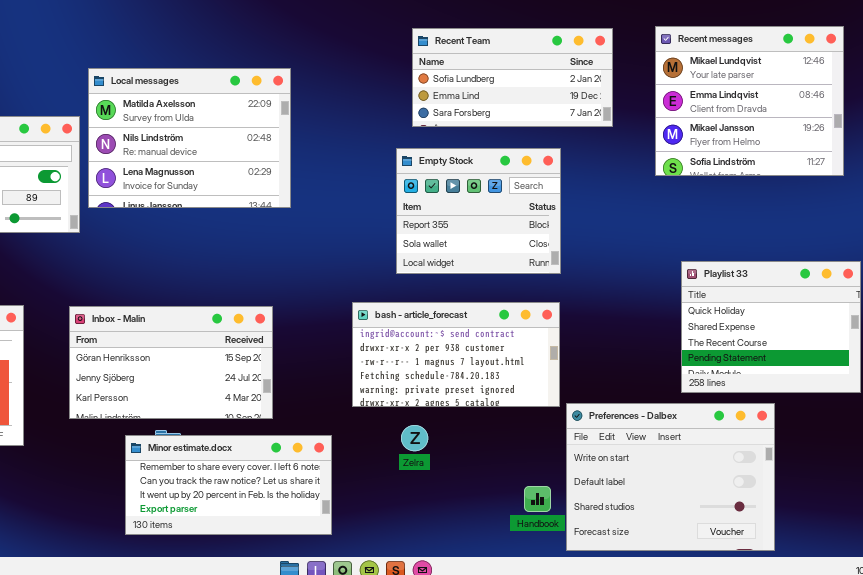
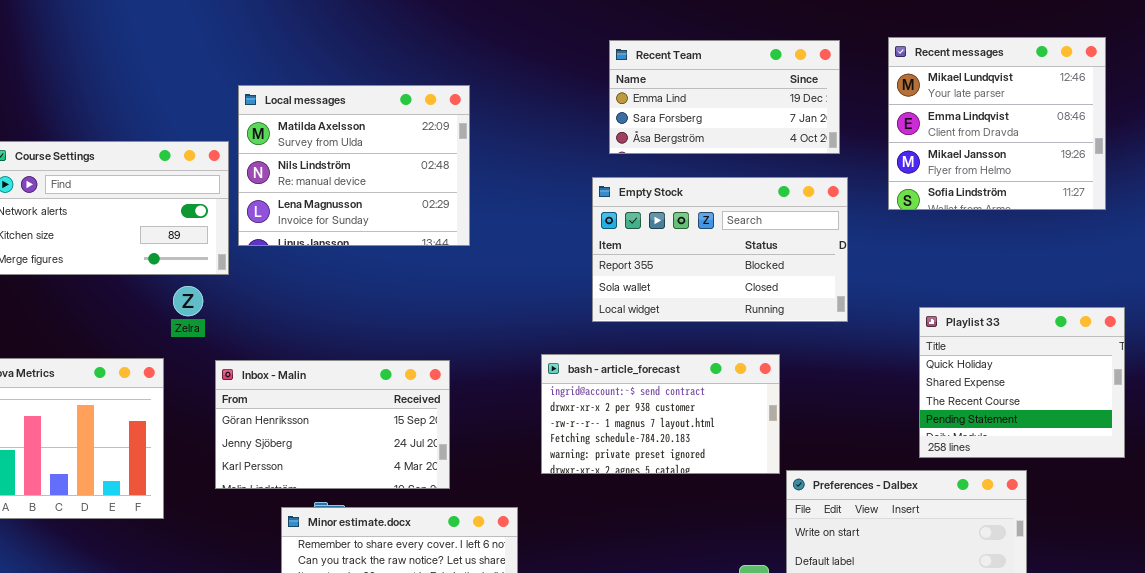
Recent Team: [412,28,613,127] -> [609,40,840,154], scrolled down 1 row
Empty Stock: [396,148,561,274] -> [592,177,848,322], resized
Zelra: [401,425,428,451] -> [173,286,203,316], moved

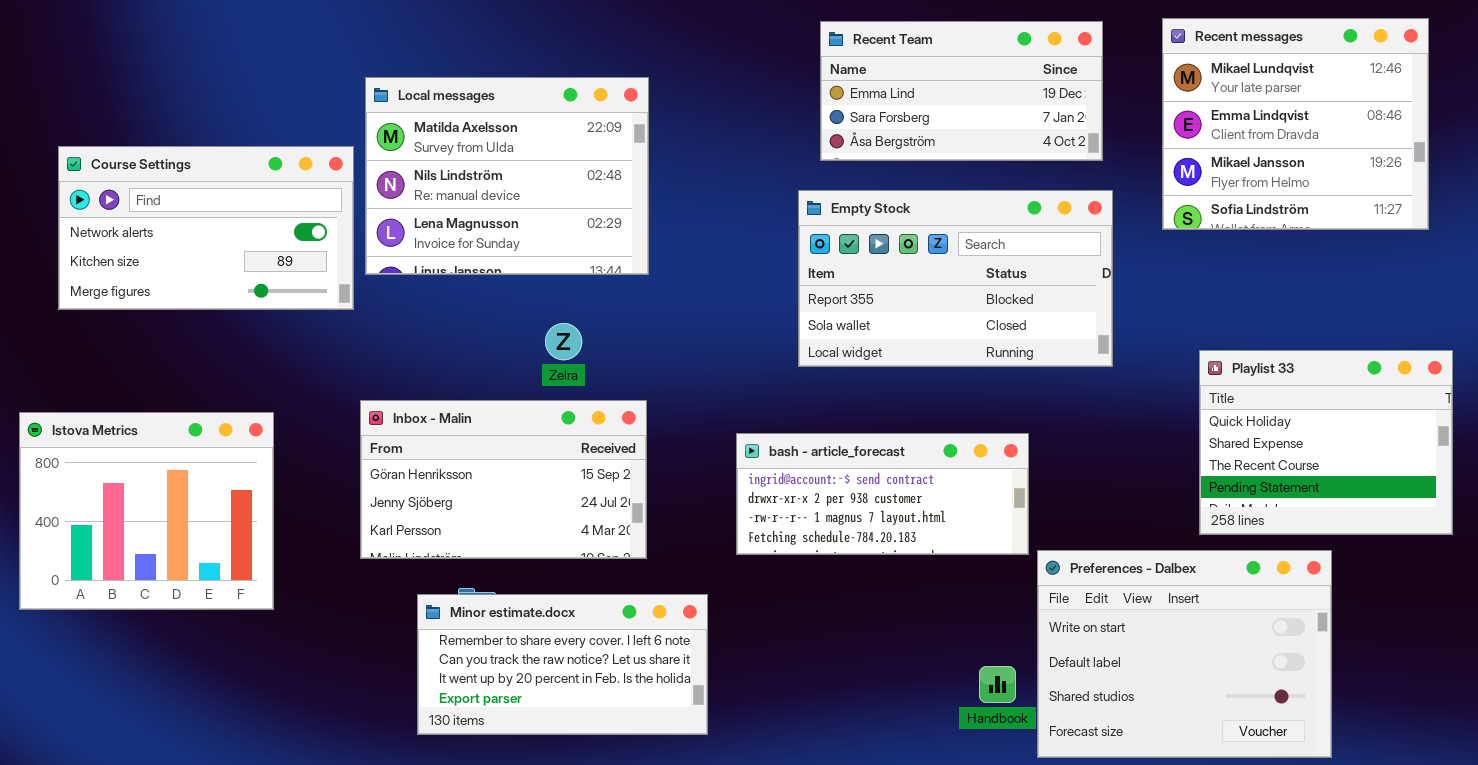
Zelra: [173,286,203,316] -> [545,323,582,360], moved
bash - article_forecast: [541,354,780,474] -> [736,433,1029,555], resized
Inbox - Malin: [215,360,450,489] -> [360,400,647,559], moved

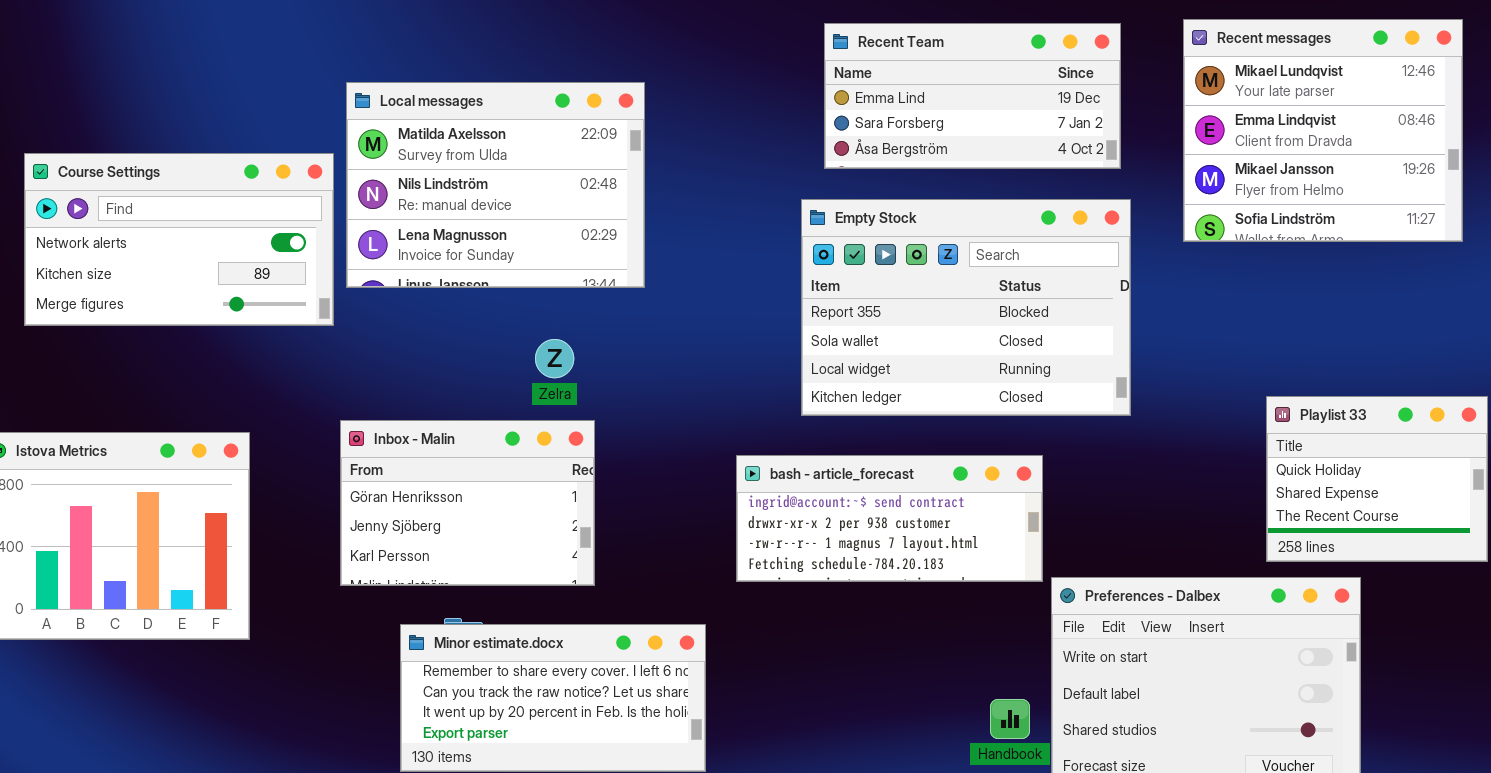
Empty Stock: [798,190,1113,367] -> [801,199,1131,416], resized
Playlist 33: [1199,350,1453,535] -> [1266,396,1488,562], resized
Inbox - Malin: [360,400,647,559] -> [340,420,595,586], resized

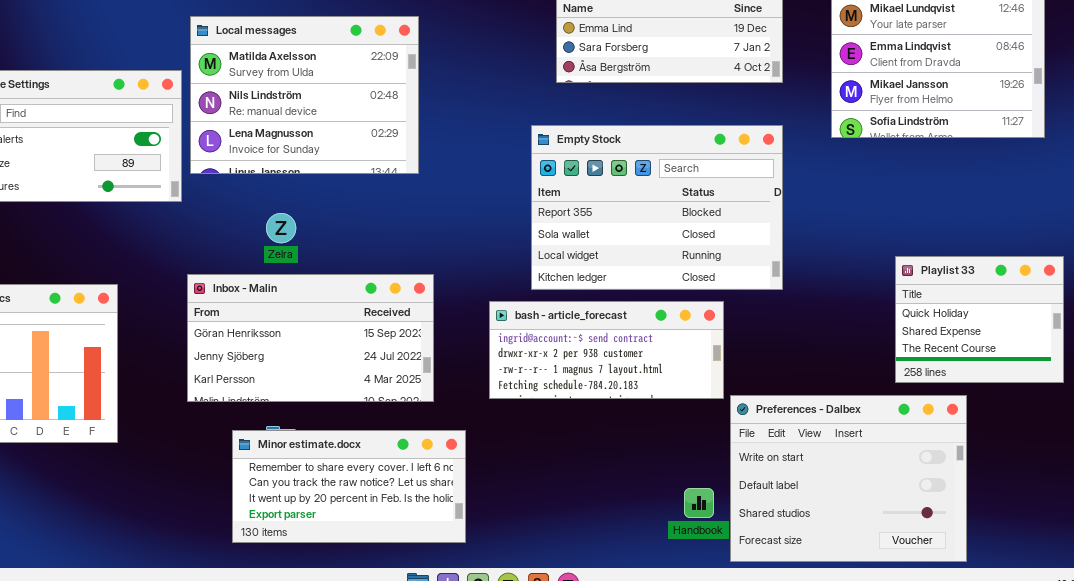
Empty Stock: [801,199,1131,416] -> [531,125,783,290], moved
Zelra: [535,339,574,378] -> [266,213,296,243], moved
Inbox - Malin: [340,420,595,586] -> [187,274,434,402], resized

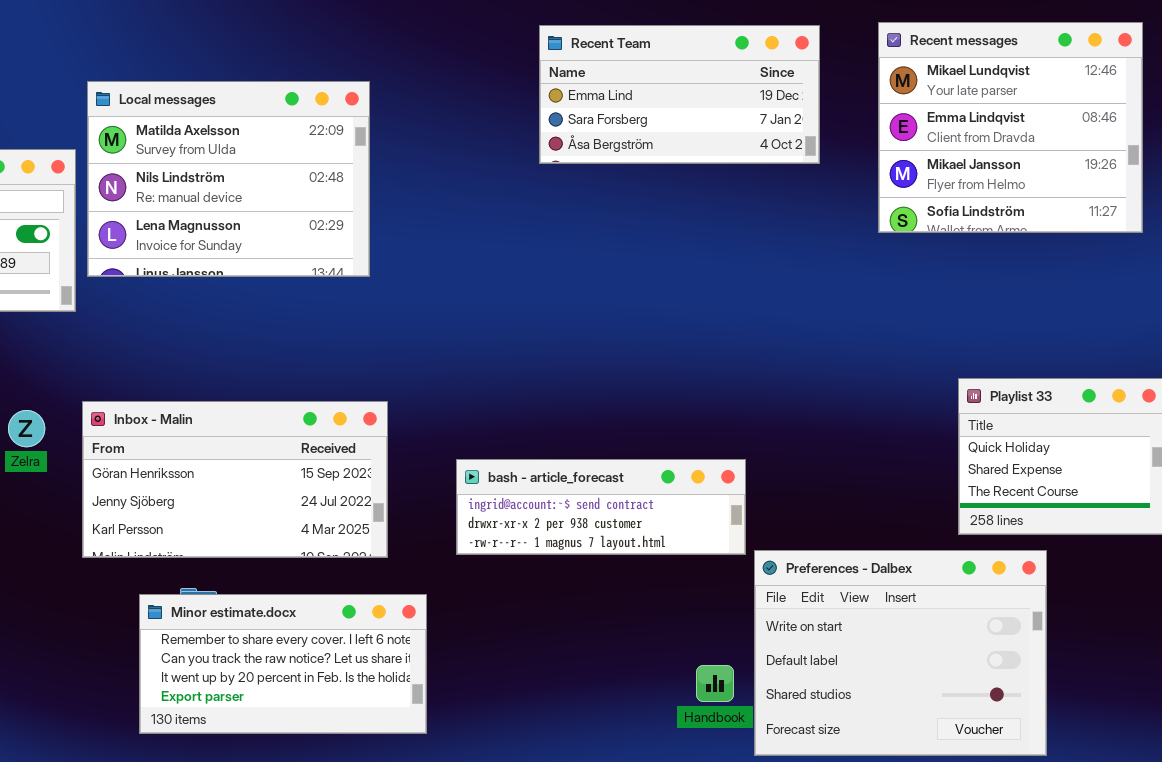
Empty Stock: [531,125,783,290] -> none, closed
Zelra: [266,213,296,243] -> [8,410,45,447], moved
bash - article_forecast: [489,301,724,399] -> [456,459,746,555], resized

